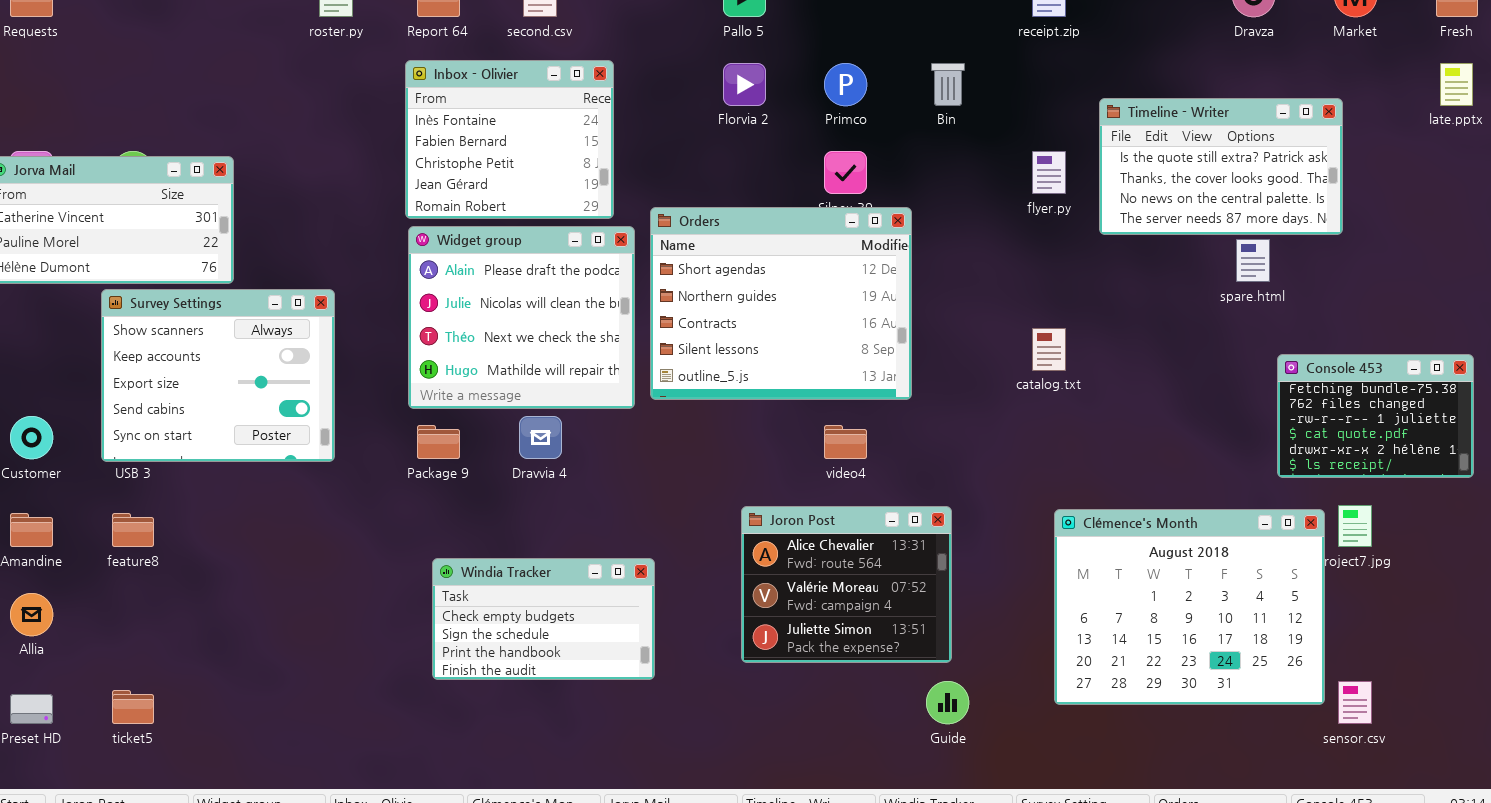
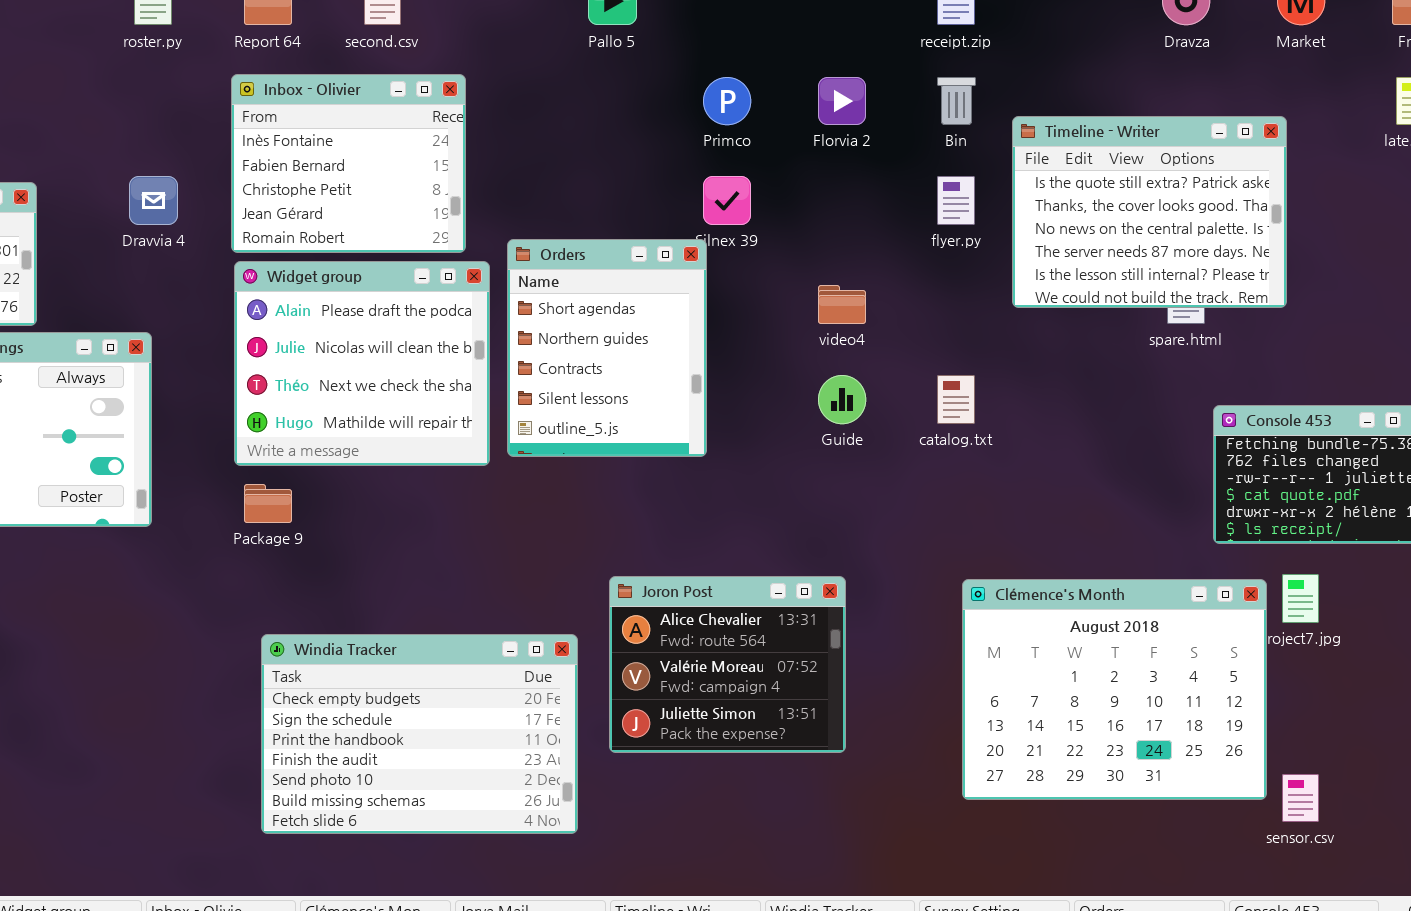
Florvia 2: [723,63,766,106] -> [818,77,866,125], moved
Bin: [931,63,965,106] -> [937,77,976,125], moved
Timeline - Writer: [1099,98,1343,235] -> [1012,116,1287,308], resized
Orders: [650,207,912,400] -> [507,239,707,457], resized
Dravvia 4: [519,416,562,459] -> [129,176,178,225], moved
video4: [824,425,867,459] -> [818,285,866,324], moved
Windia Tracker: [432,558,655,680] -> [261,634,578,834], resized
Guide: [926,681,969,724] -> [818,375,866,424], moved

